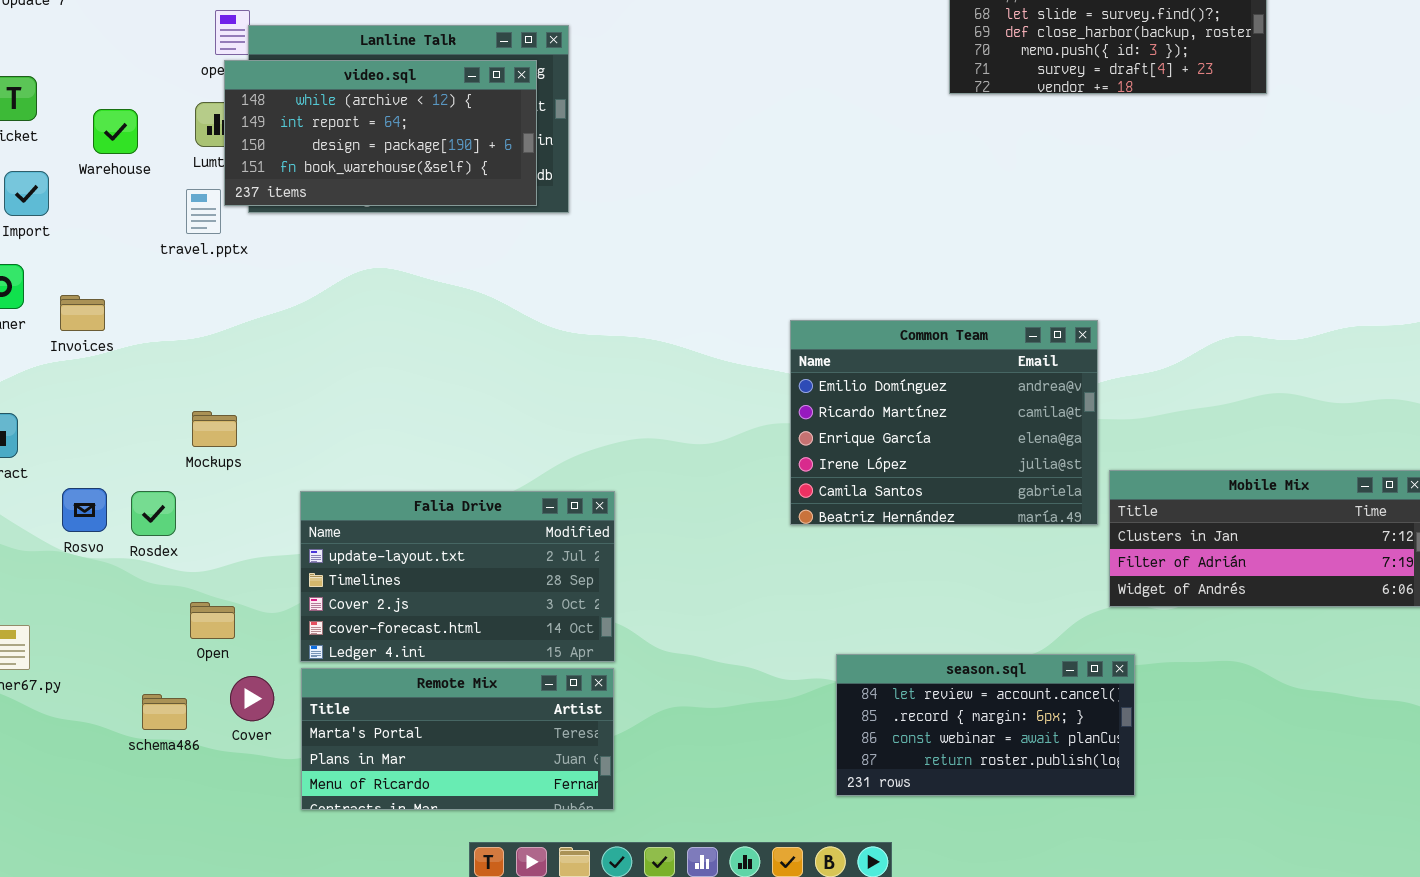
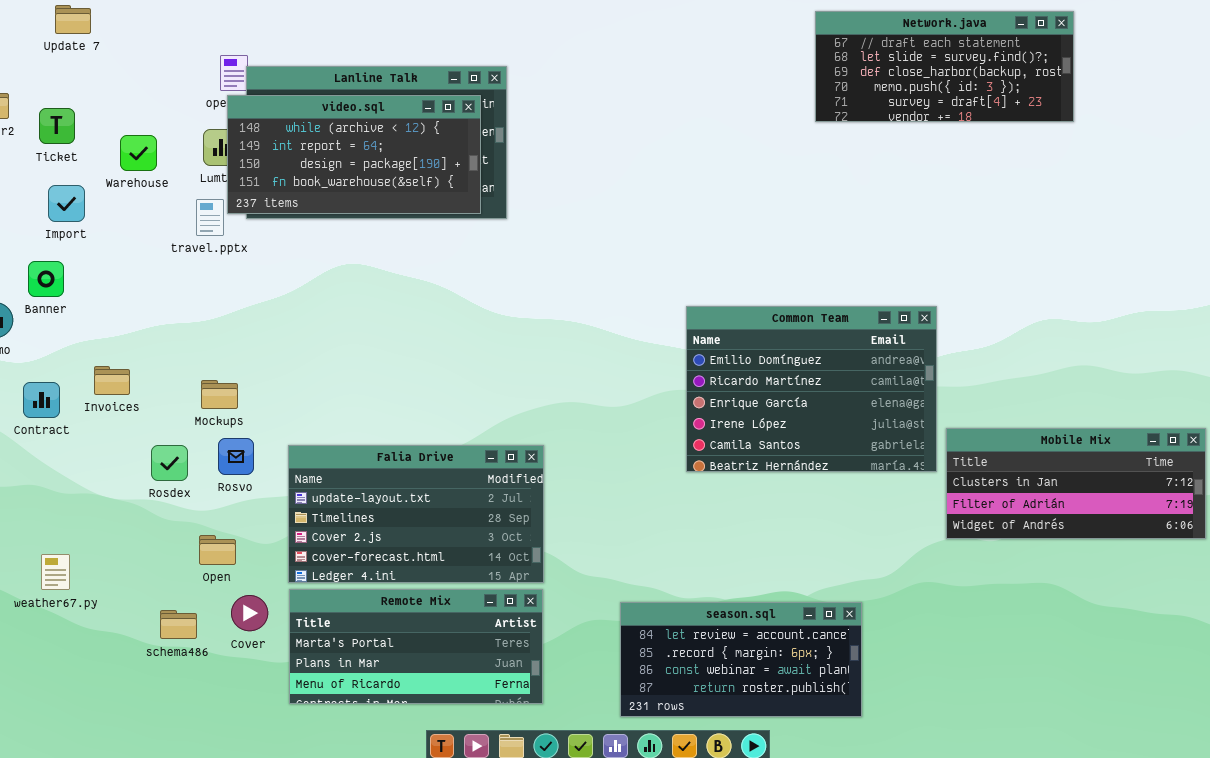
Invoices: [60,295,105,331] -> [94,366,130,395], moved
Rosvo: [62,488,107,532] -> [218,438,254,475], moved
season.sql: [836,654,1135,796] -> [620,602,862,717], moved

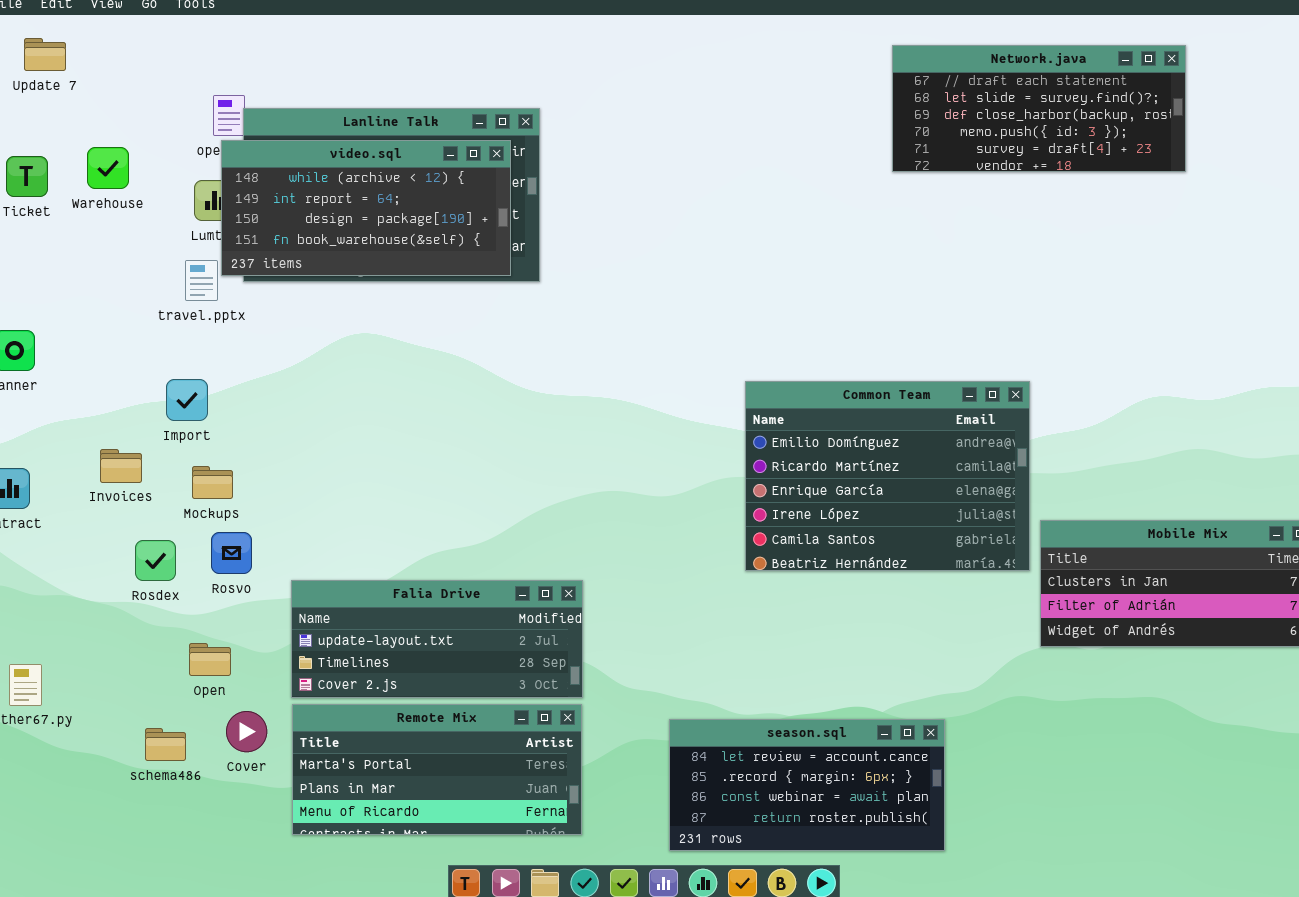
Warehouse: [120,135,157,171] -> [87,147,129,189], moved
Import: [48,185,85,222] -> [166,379,208,421], moved
Invoices: [94,366,130,395] -> [100,449,142,483], moved
Falia Drive: [288,445,544,583] -> [291,580,583,698], resized

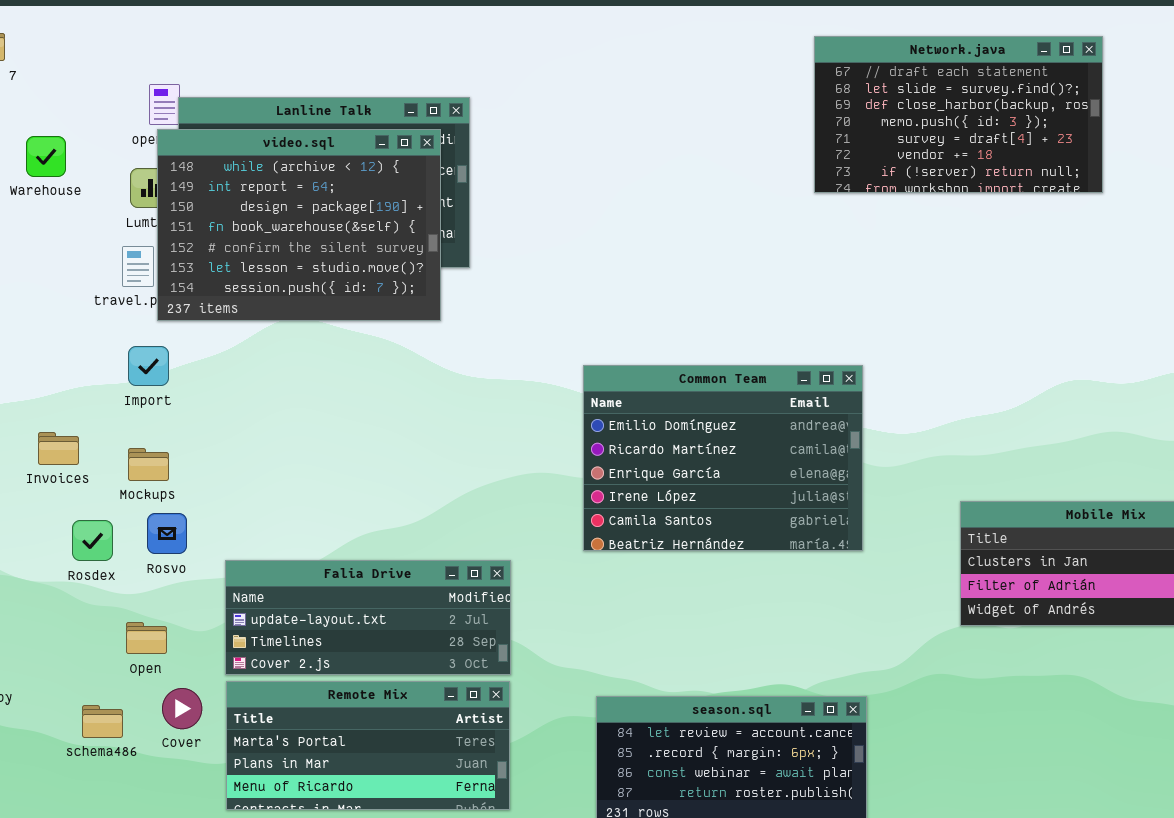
Network.java: [892,45,1186,172] -> [814,36,1103,193], resized
video.sql: [221,140,511,276] -> [157,129,441,321], resized
Import: [166,379,208,421] -> [128,346,169,386], moved
Common Team: [745,381,1030,571] -> [583,365,863,551], moved

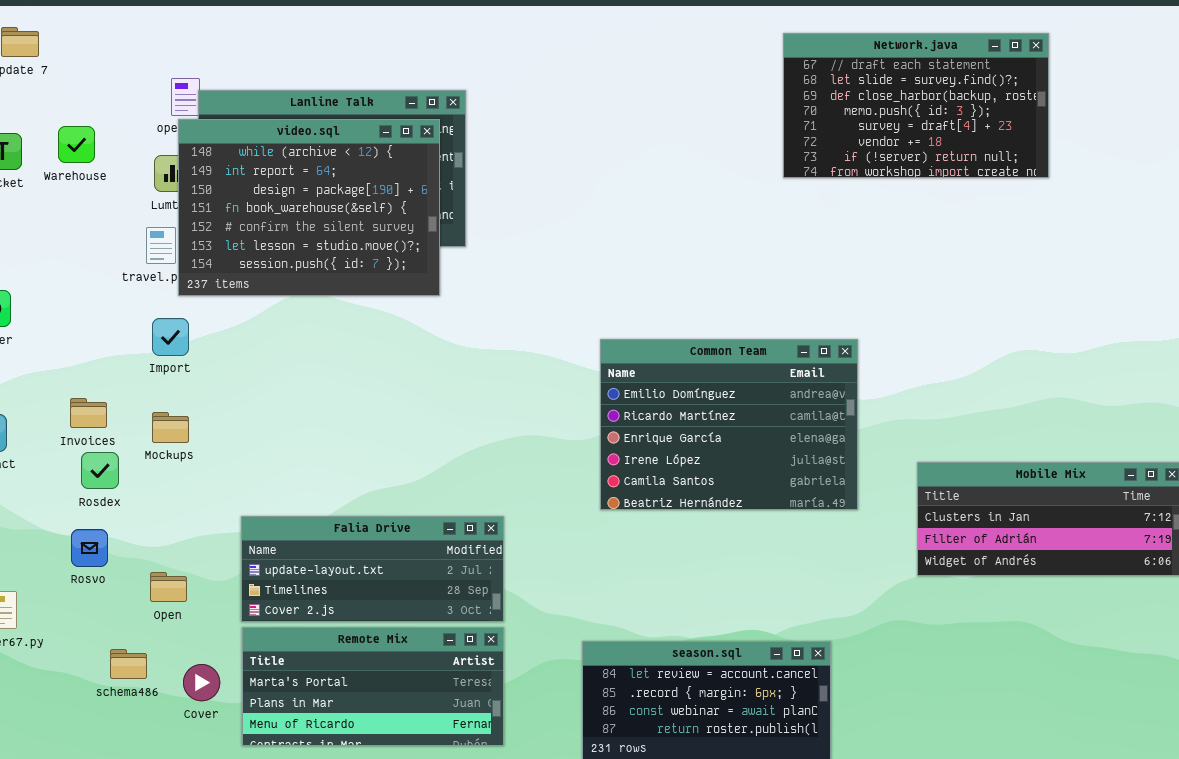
Common Team: [583,365,863,551] -> [600,339,858,510], moved
Rosvo: [147,513,187,554] -> [71,529,108,567], moved
Rosdex: [72,520,113,561] -> [81,452,119,489], moved
Cover: [162,688,202,729] -> [183,664,220,701], moved

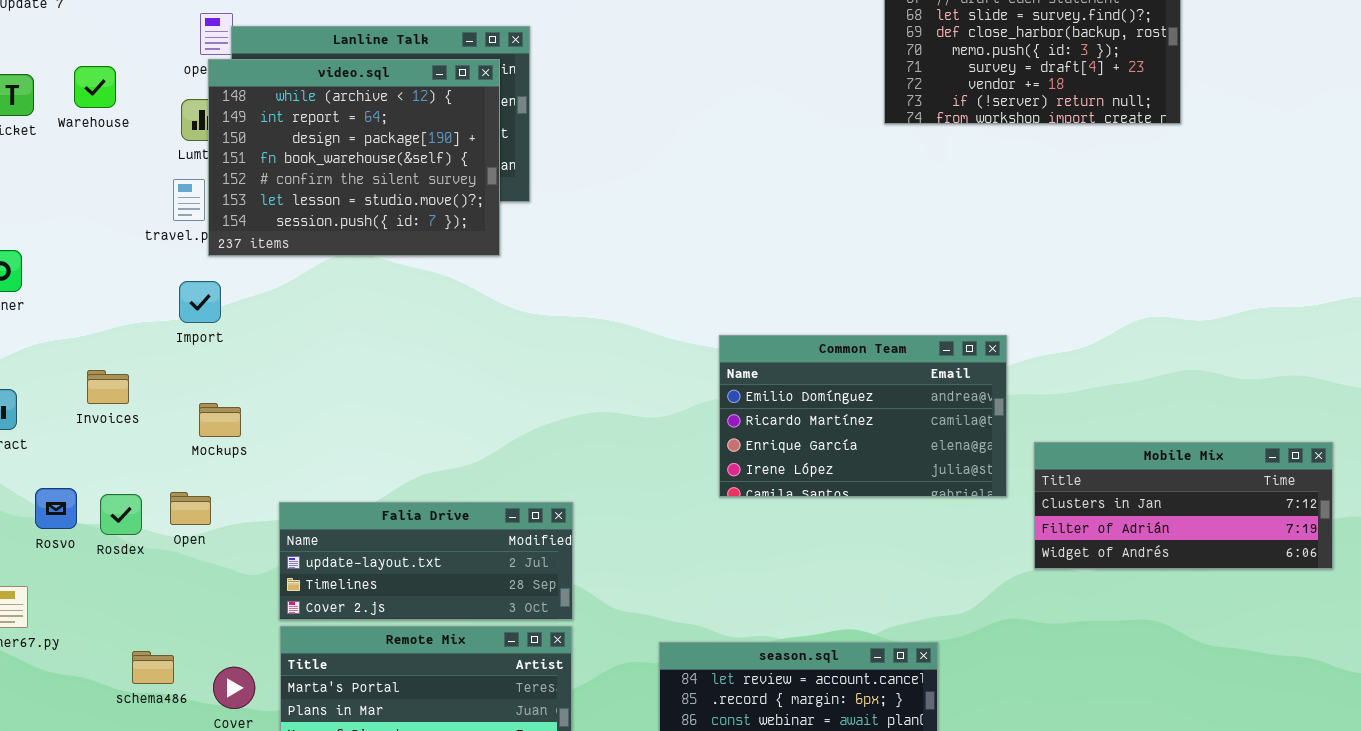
Common Team: [600,339,858,510] -> [719,335,1007,497], moved, resized
Mockups: [152,412,189,443] -> [199,403,241,437], moved
Rosdex: [81,452,119,489] -> [100,494,142,535], moved
Rosvo: [71,529,108,567] -> [35,488,77,529], moved
Open: [150,572,187,602] -> [170,492,211,525], moved

